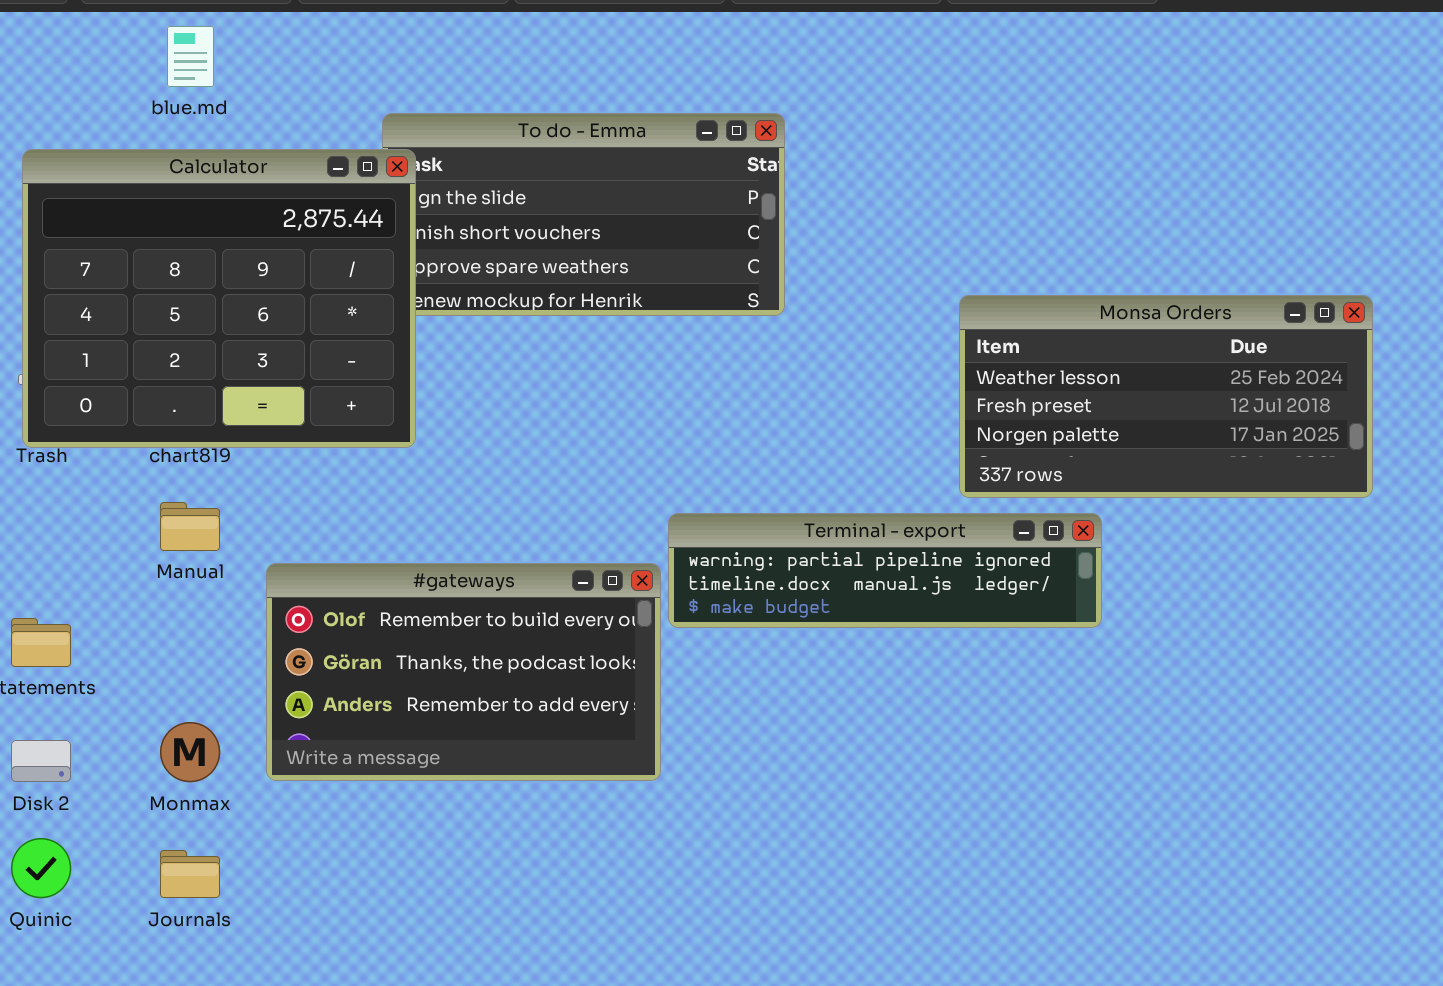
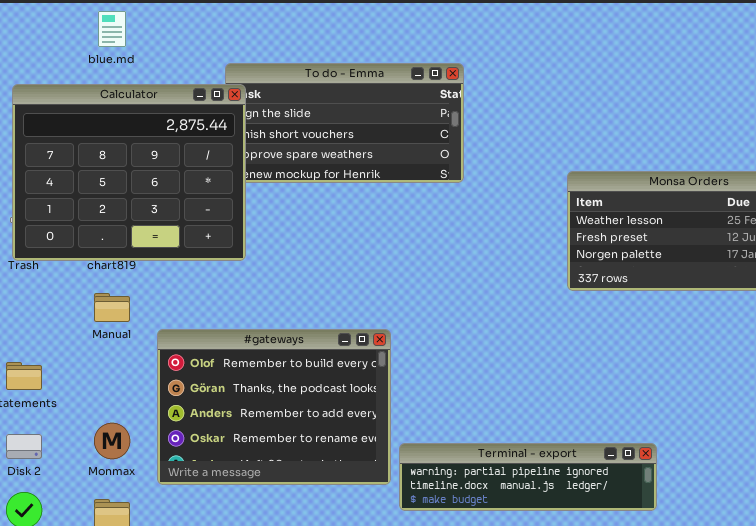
Terminal - export: [668,513,1102,628] -> [399,443,657,511], moved
#gateways: [266,563,661,781] -> [157,329,391,485], resized

